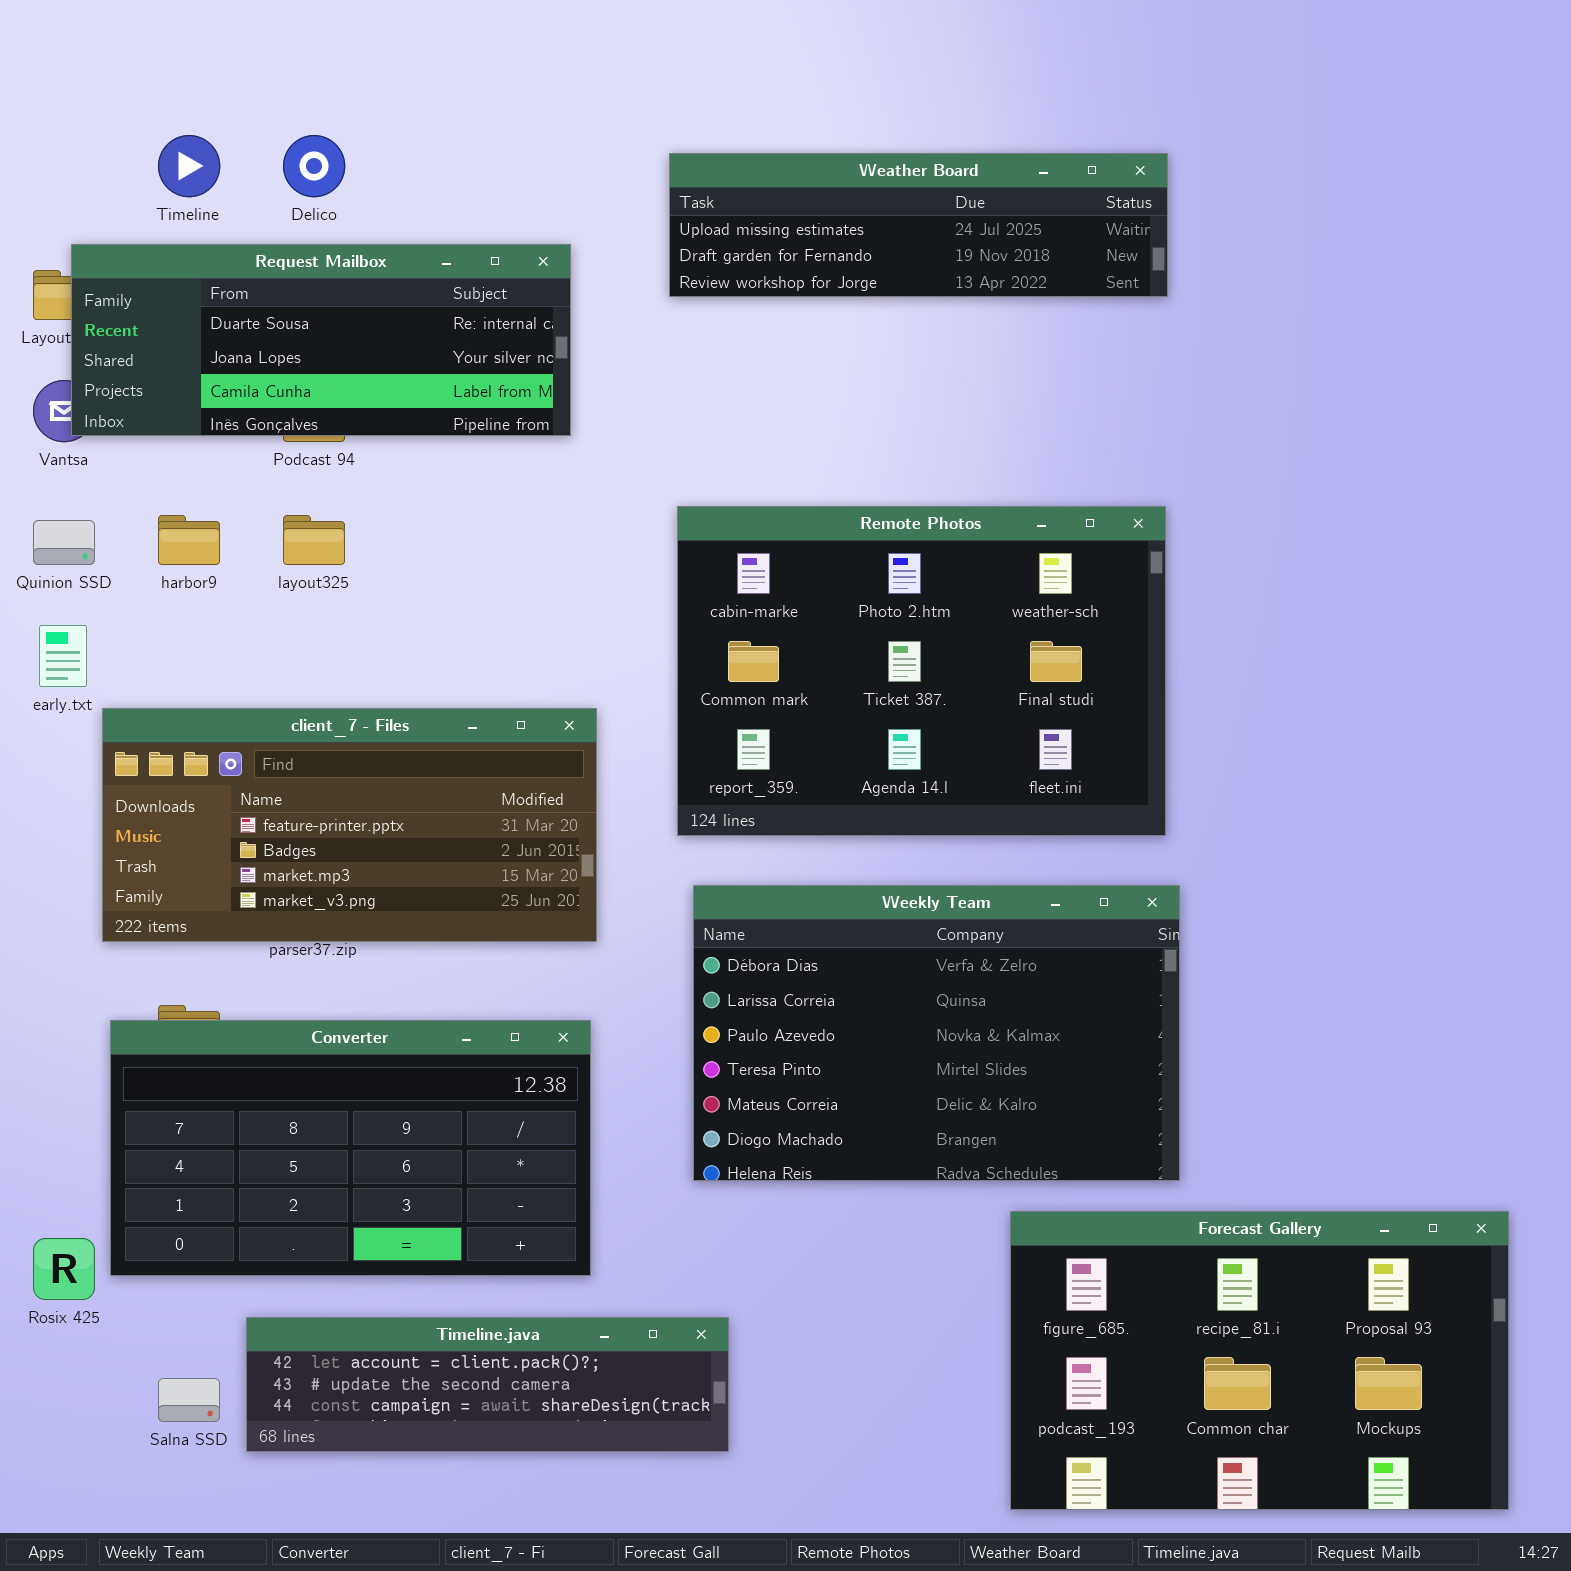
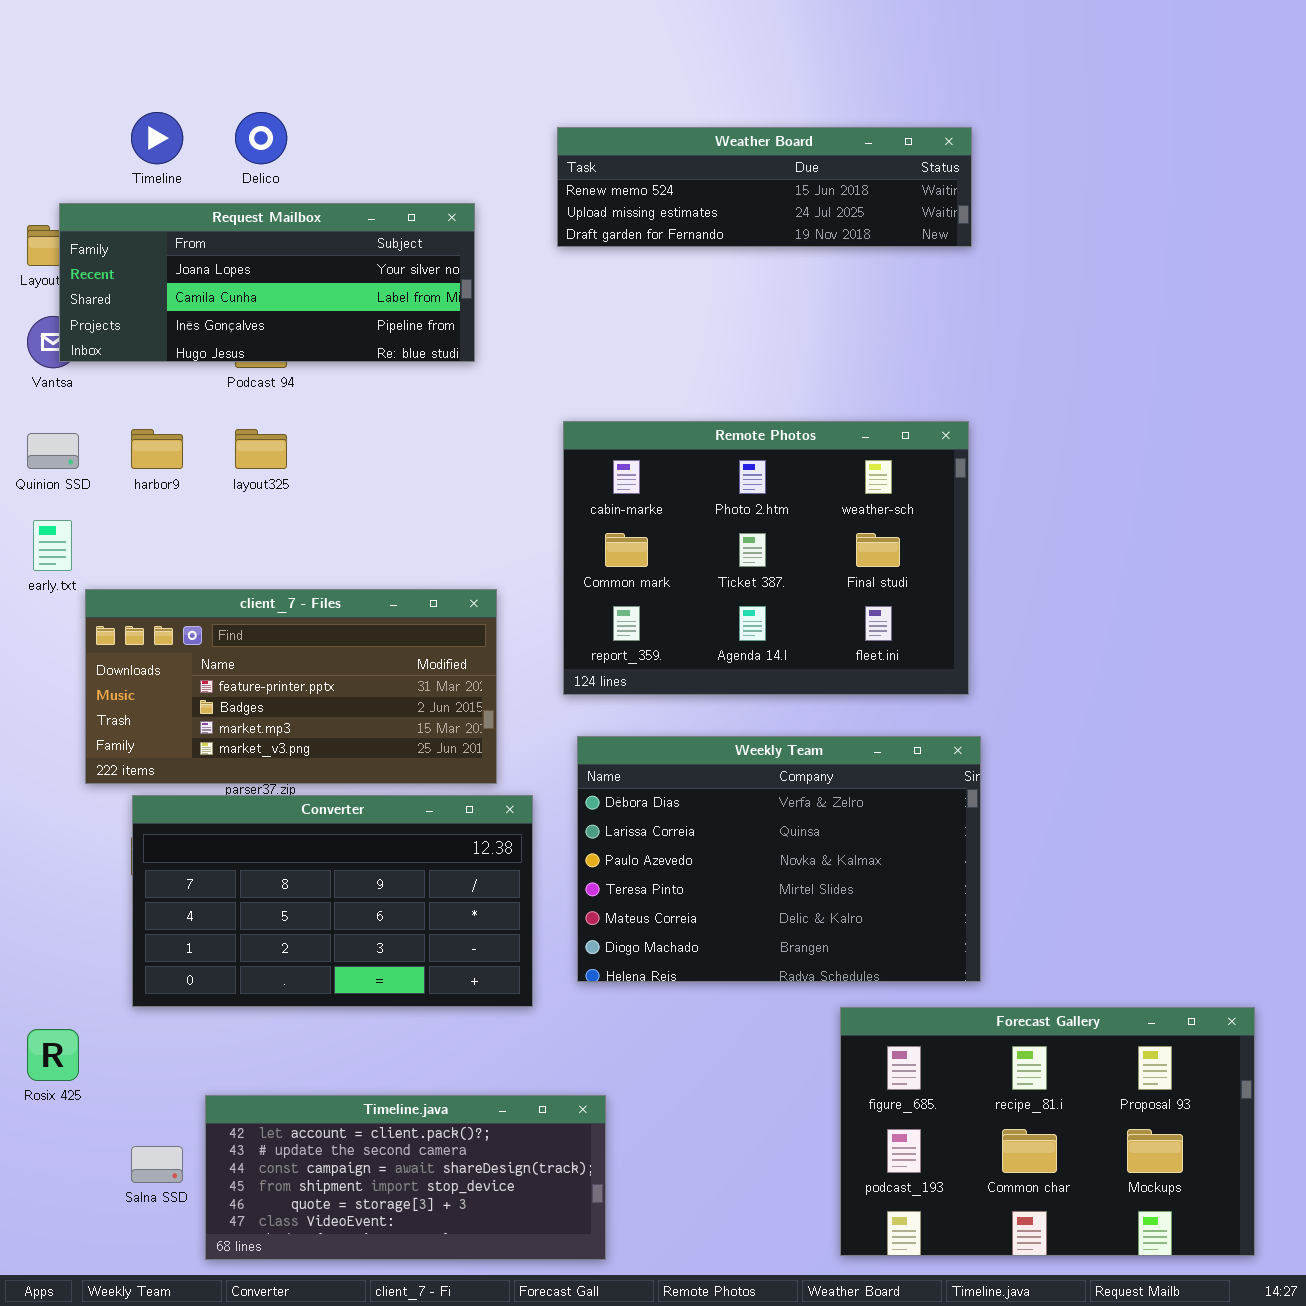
Weather Board: [669,153,1168,297] -> [557,127,972,247], scrolled up 1 row
Request Mailbox: [71,244,571,436] -> [59,203,475,362], scrolled down 1 row
Converter: [110,1020,591,1276] -> [132,795,533,1007], moved
Timeline.java: [246,1317,729,1452] -> [205,1095,606,1260], resized

